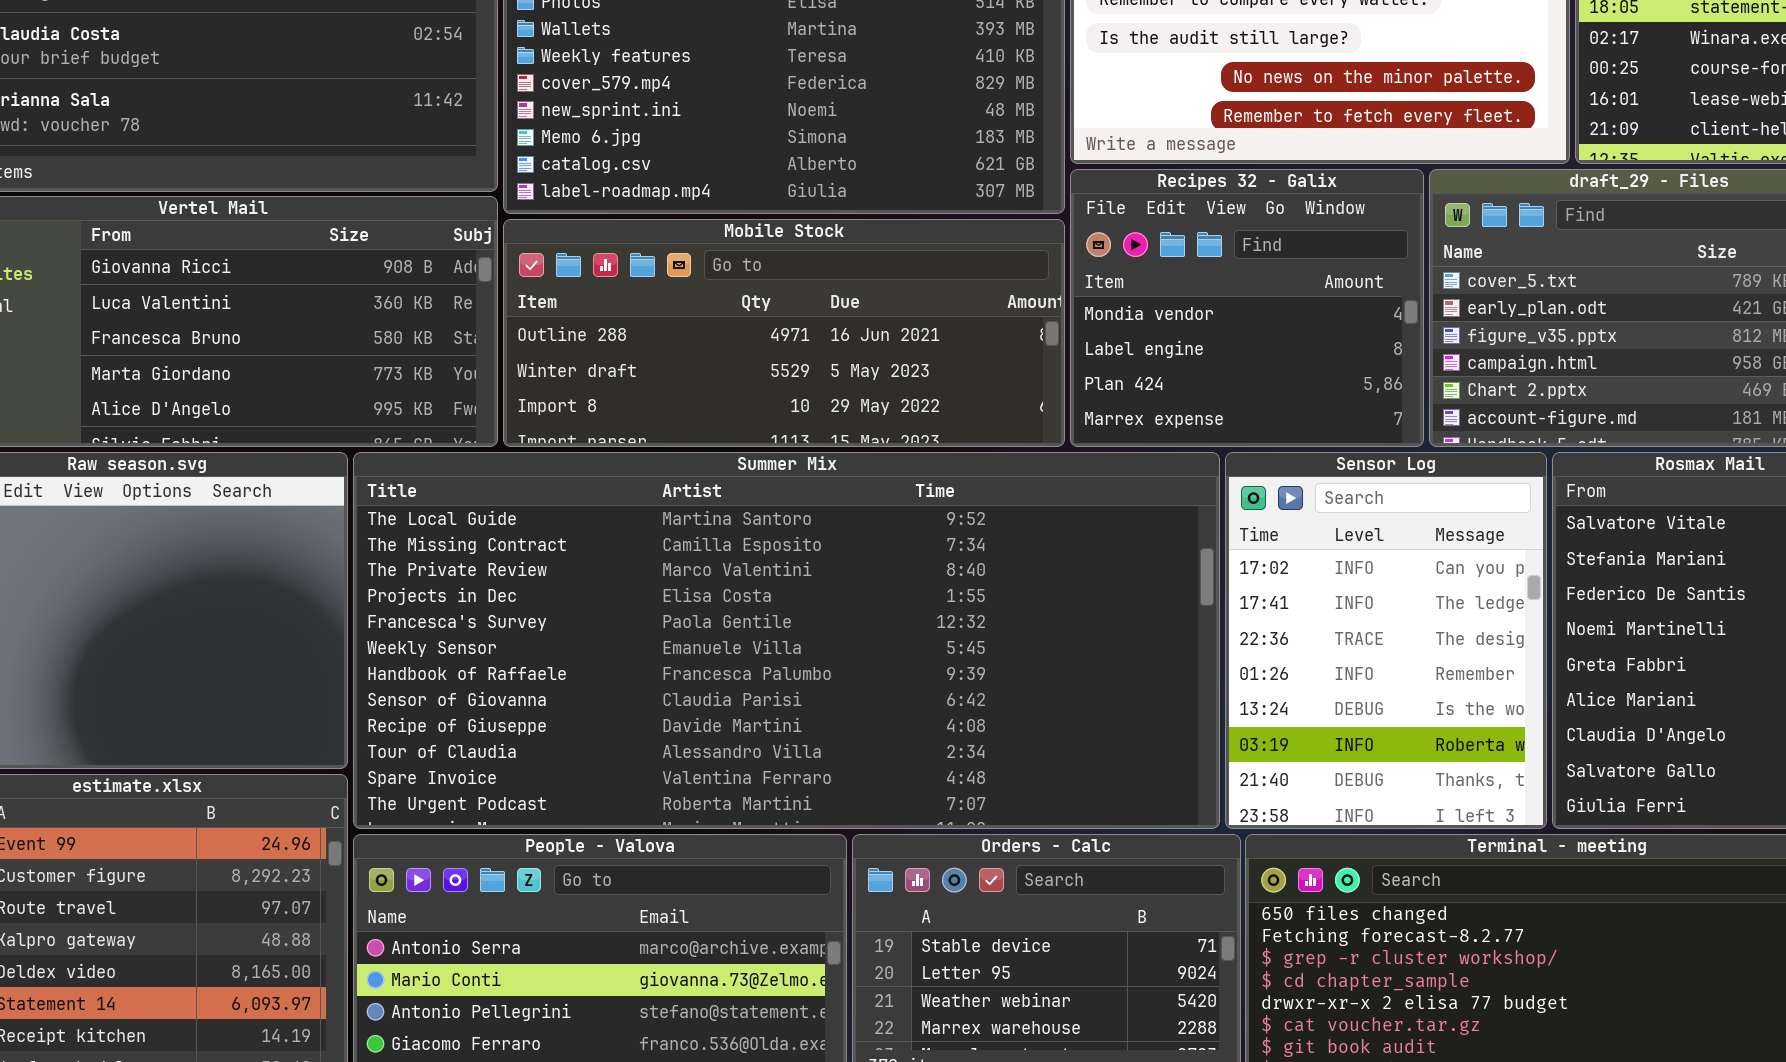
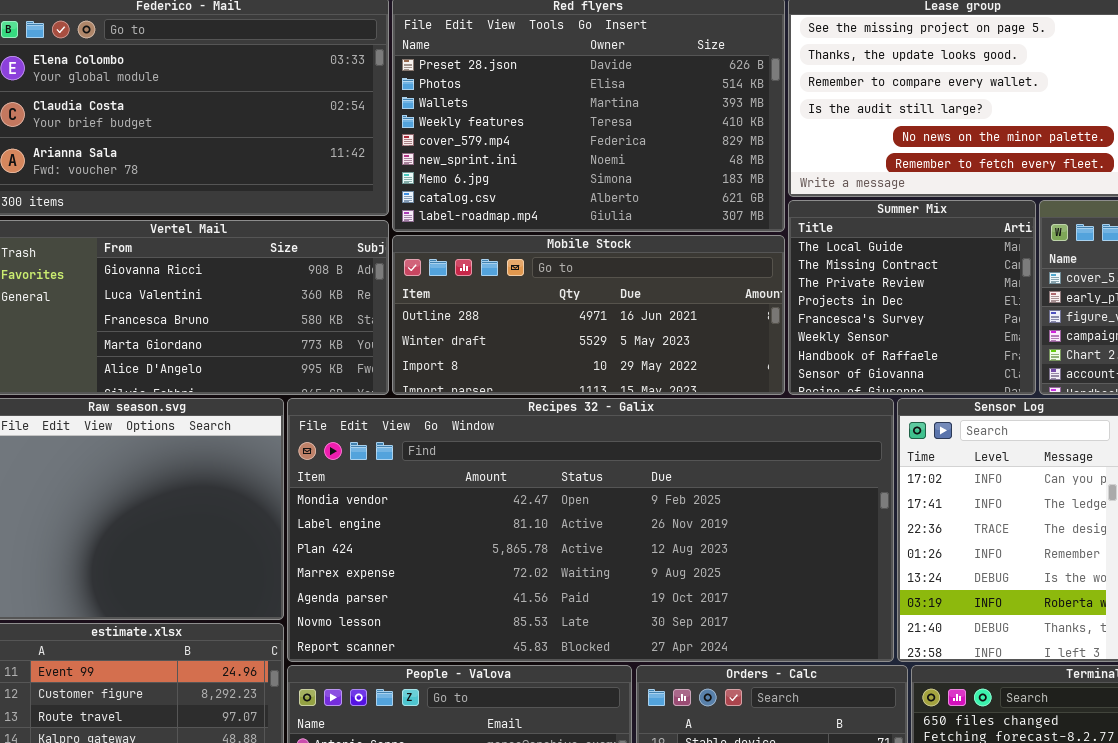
Recipes 32 - Galix: [1070,169,1424,447] -> [287,398,894,662], moved, resized
Summer Mix: [353,452,1220,829] -> [788,200,1036,395], moved, resized

